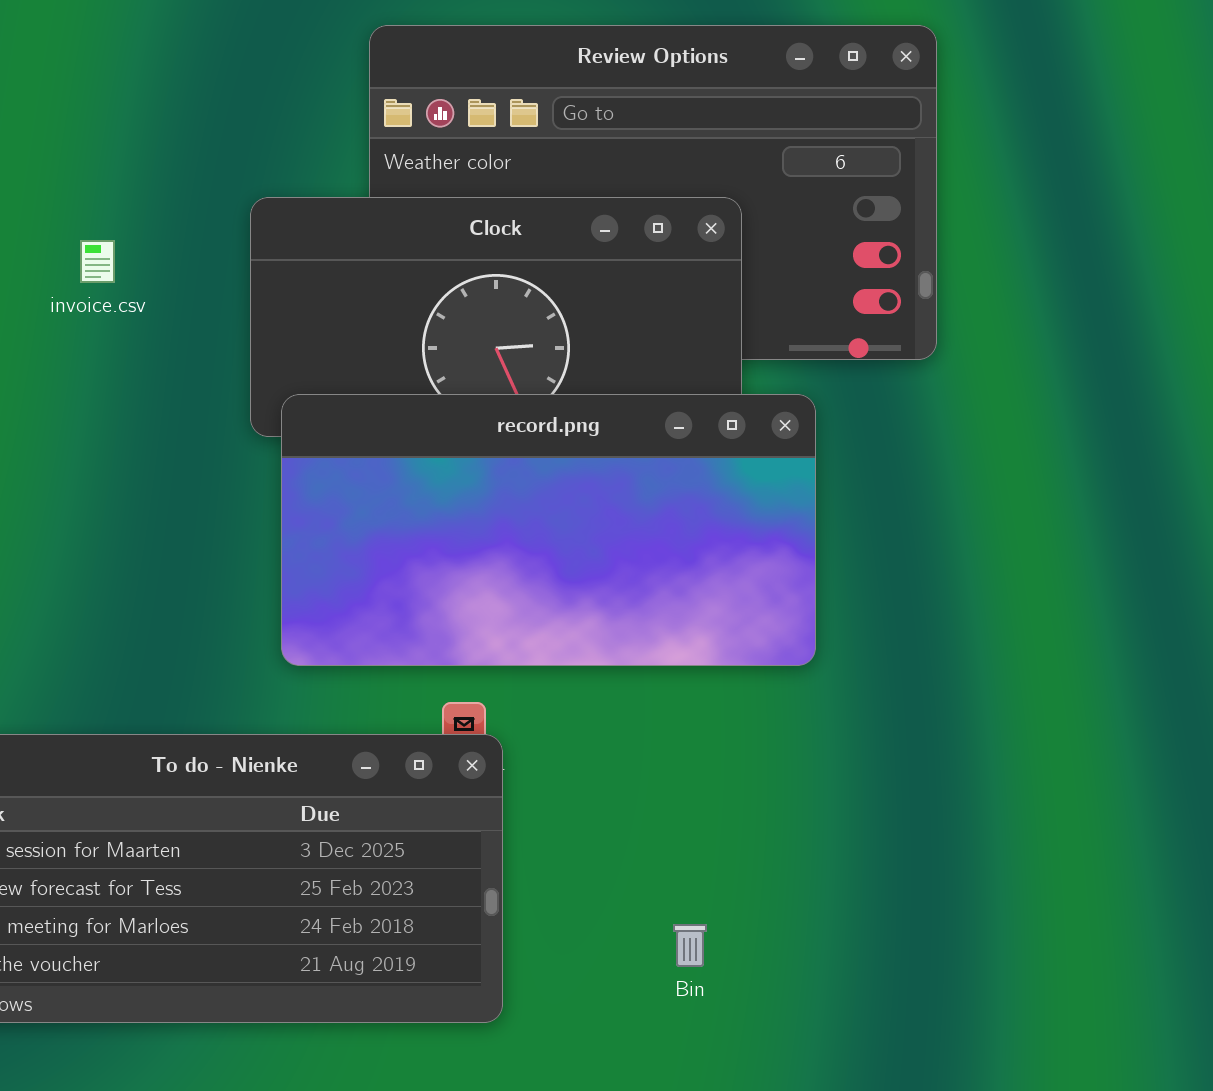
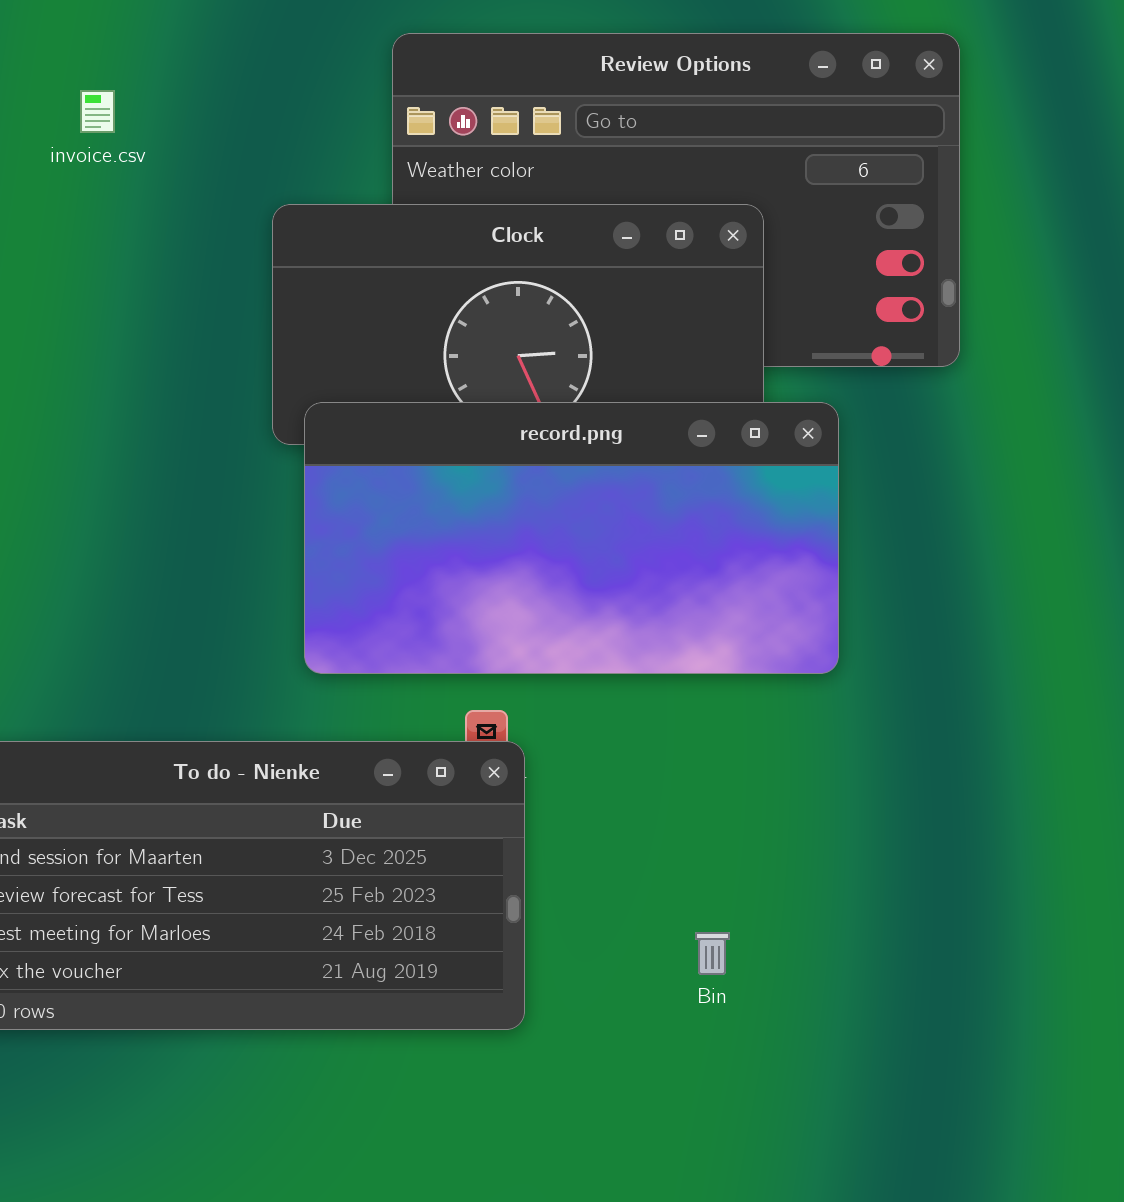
invoice.csv: [80,240,115,283] -> [80,90,115,133], moved

